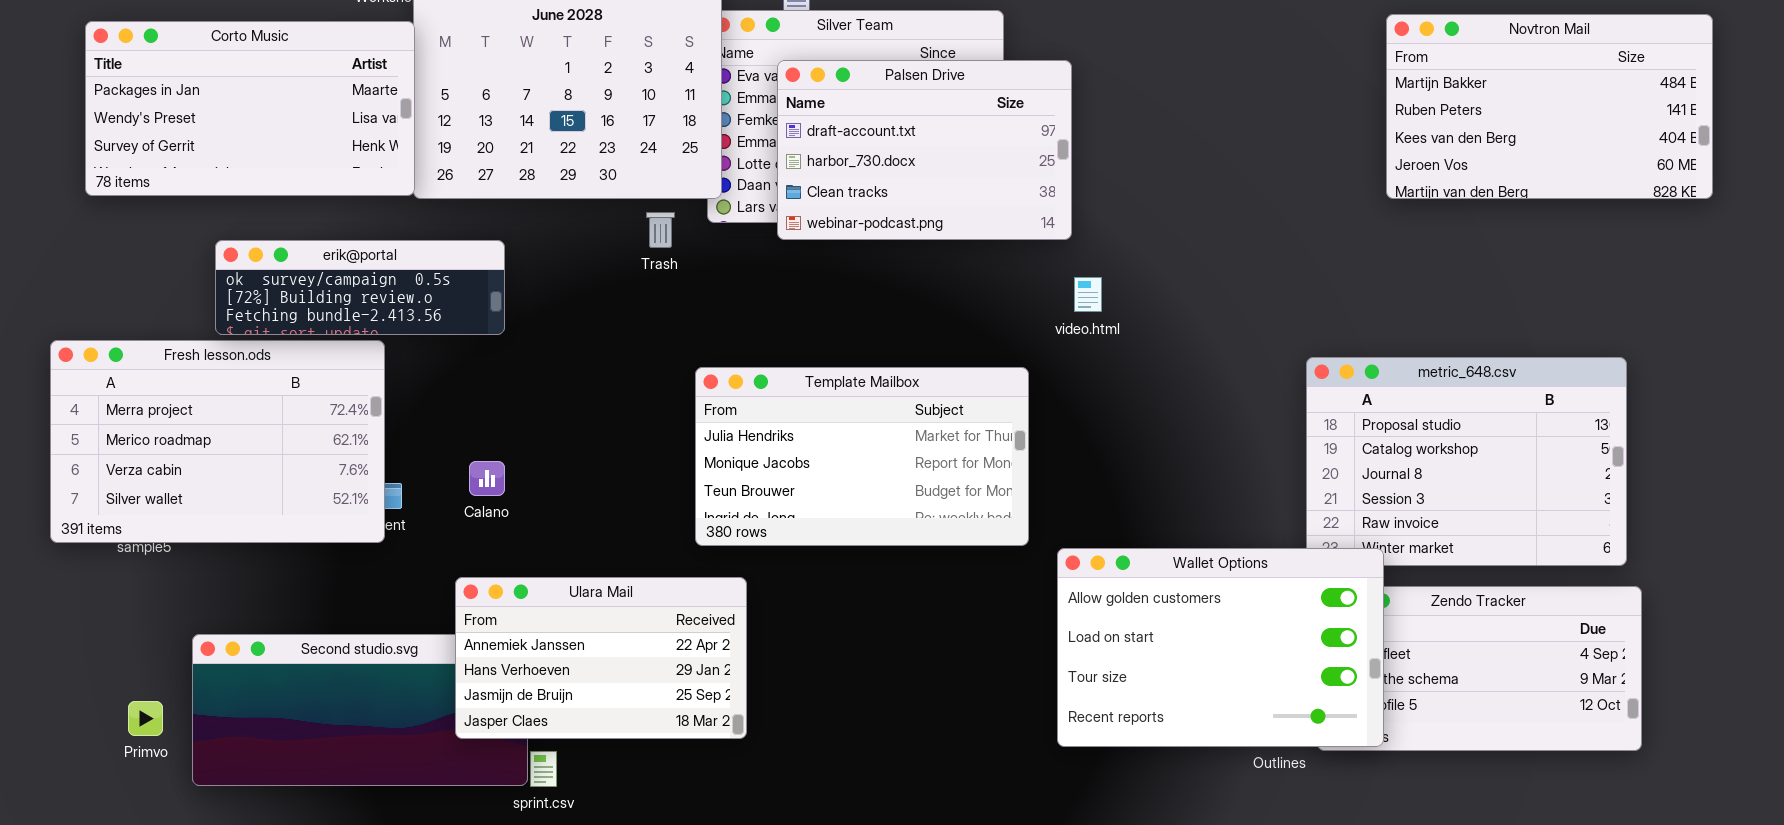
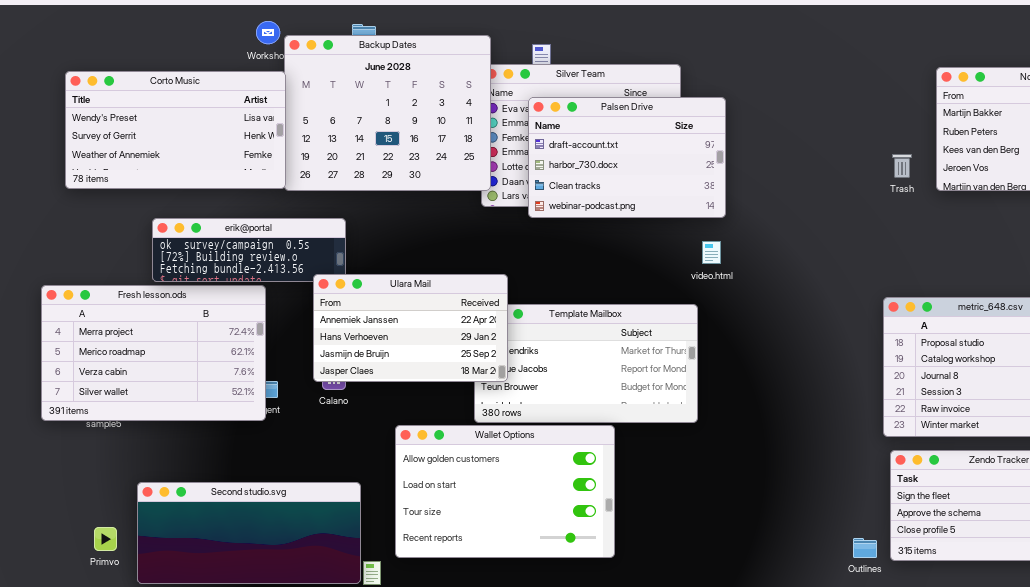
Corto Music: [85,21,415,196] -> [65,71,286,189], scrolled down 1 row
Trash: [646,212,675,248] -> [892,154,912,178], moved
video.html: [1074,277,1102,312] -> [702,241,721,264], moved
Wallet Options: [1057,548,1384,747] -> [395,425,615,558], moved
Ulara Mail: [455,577,747,739] -> [313,274,508,382], moved

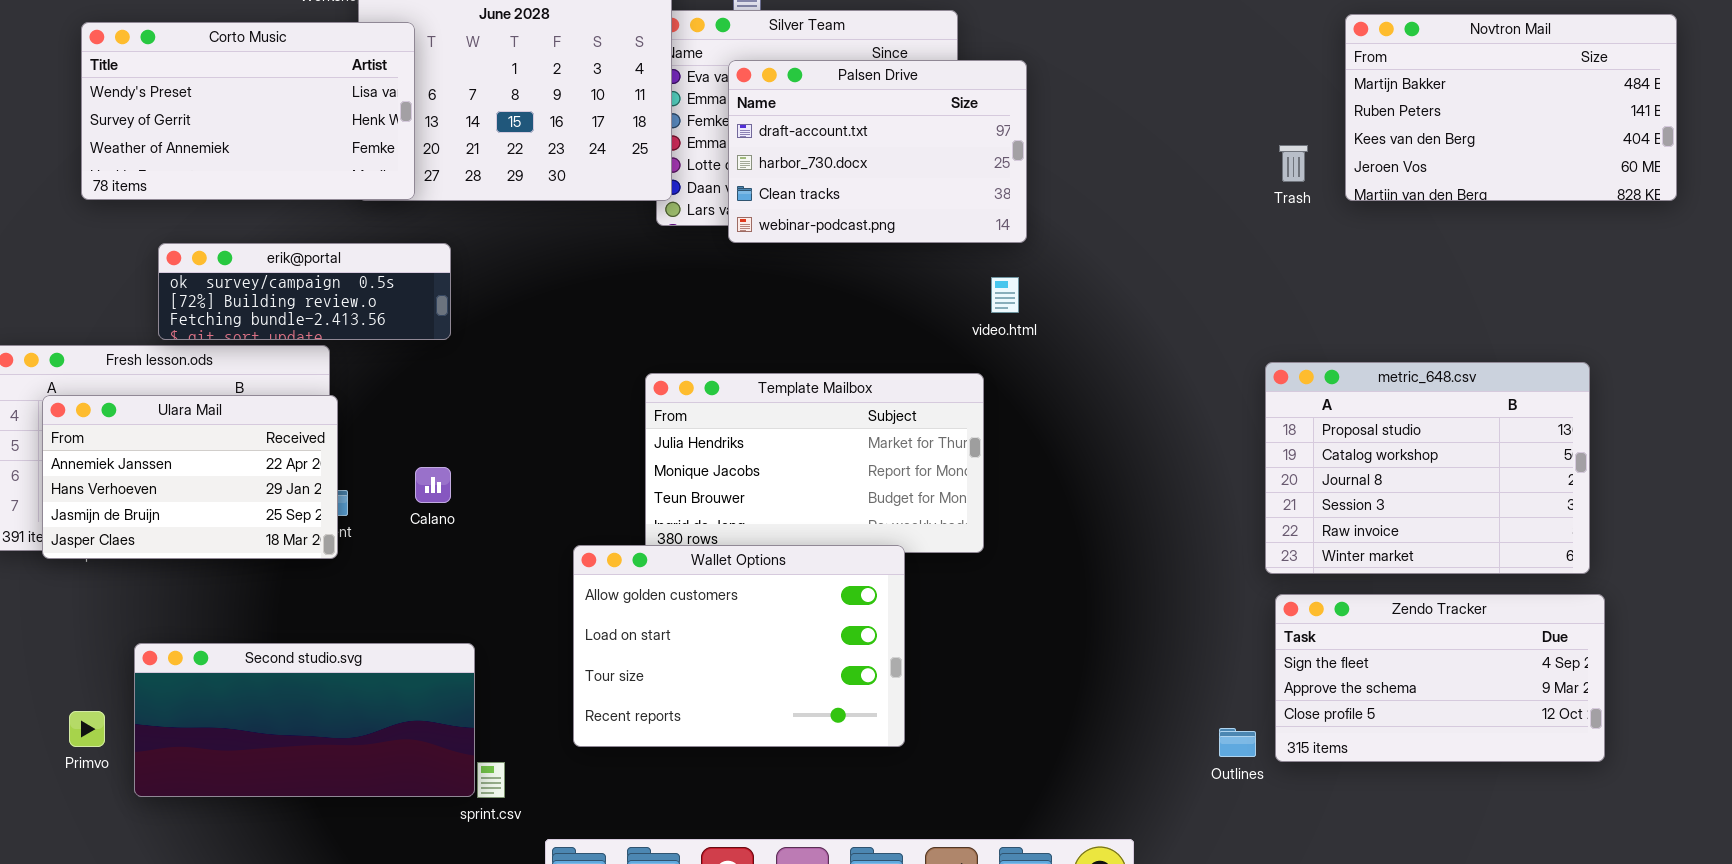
Corto Music: [65,71,286,189] -> [81,22,415,200], moved
Ulara Mail: [313,274,508,382] -> [42,395,338,559], moved
Wallet Options: [395,425,615,558] -> [573,545,905,747], moved

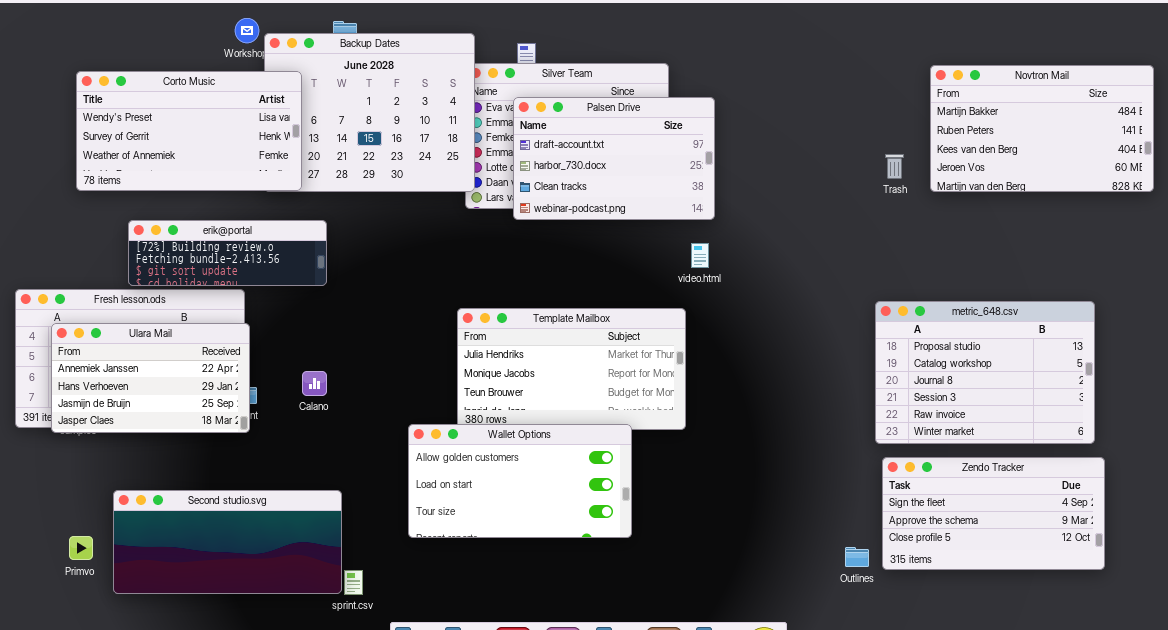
erik@portal: [158,243,451,340] -> [128,220,327,286], scrolled down 1 row
Wallet Options: [573,545,905,747] -> [408,424,632,538], resized

